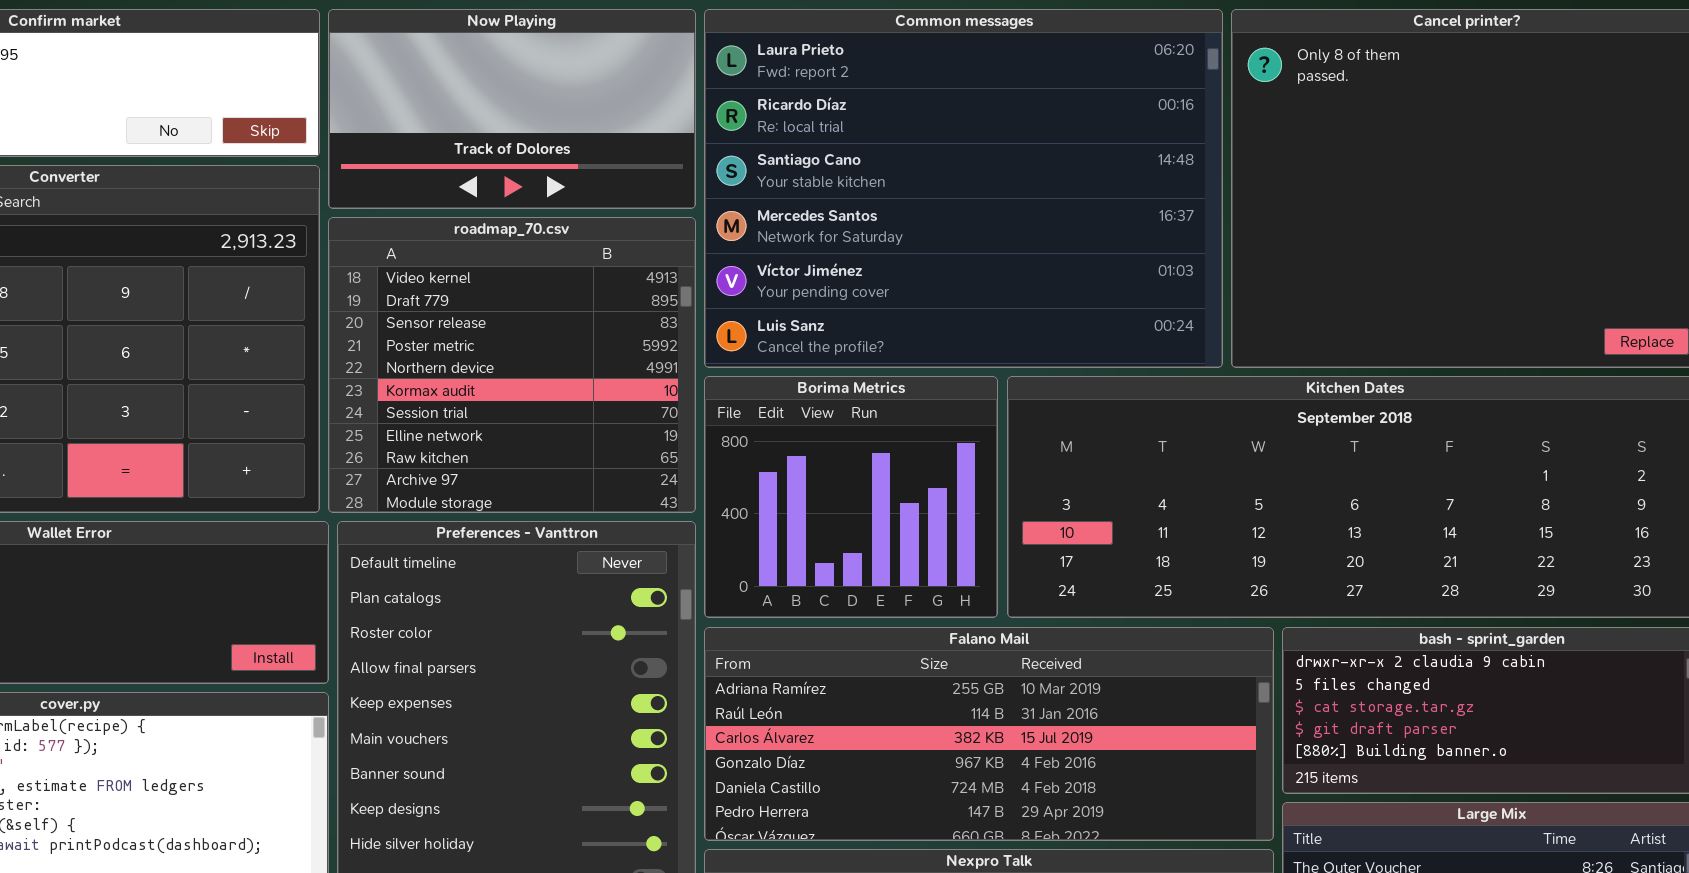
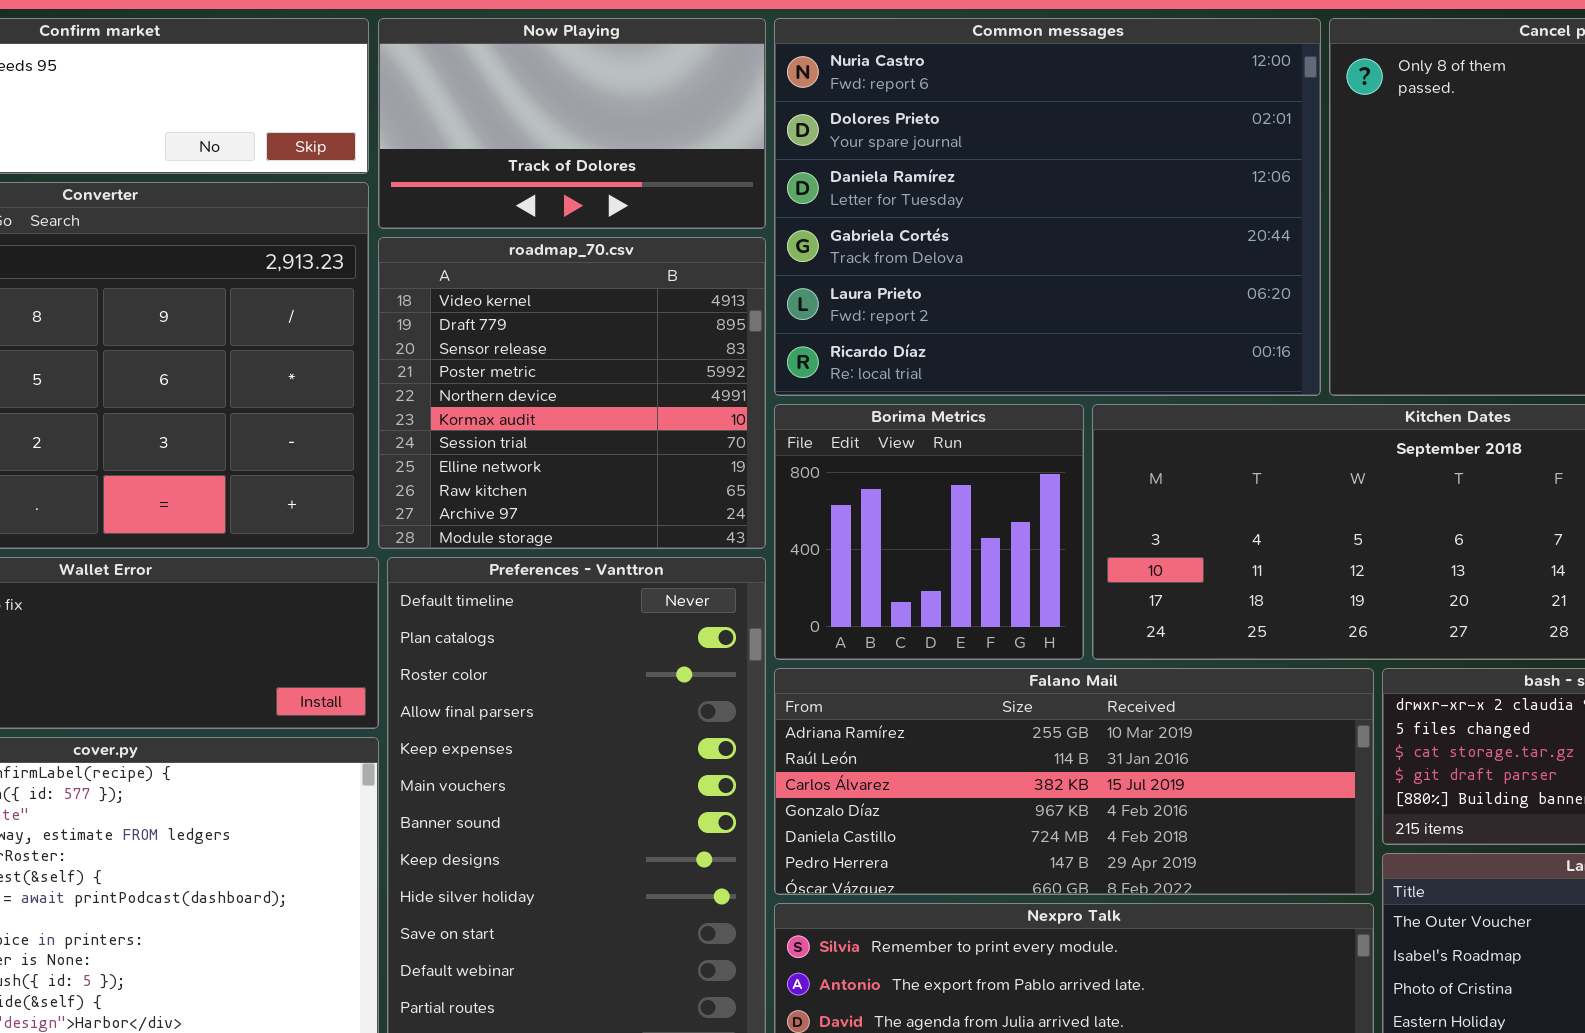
Common messages: [704,9,1223,368] -> [774,18,1321,396], scrolled up 4 rows

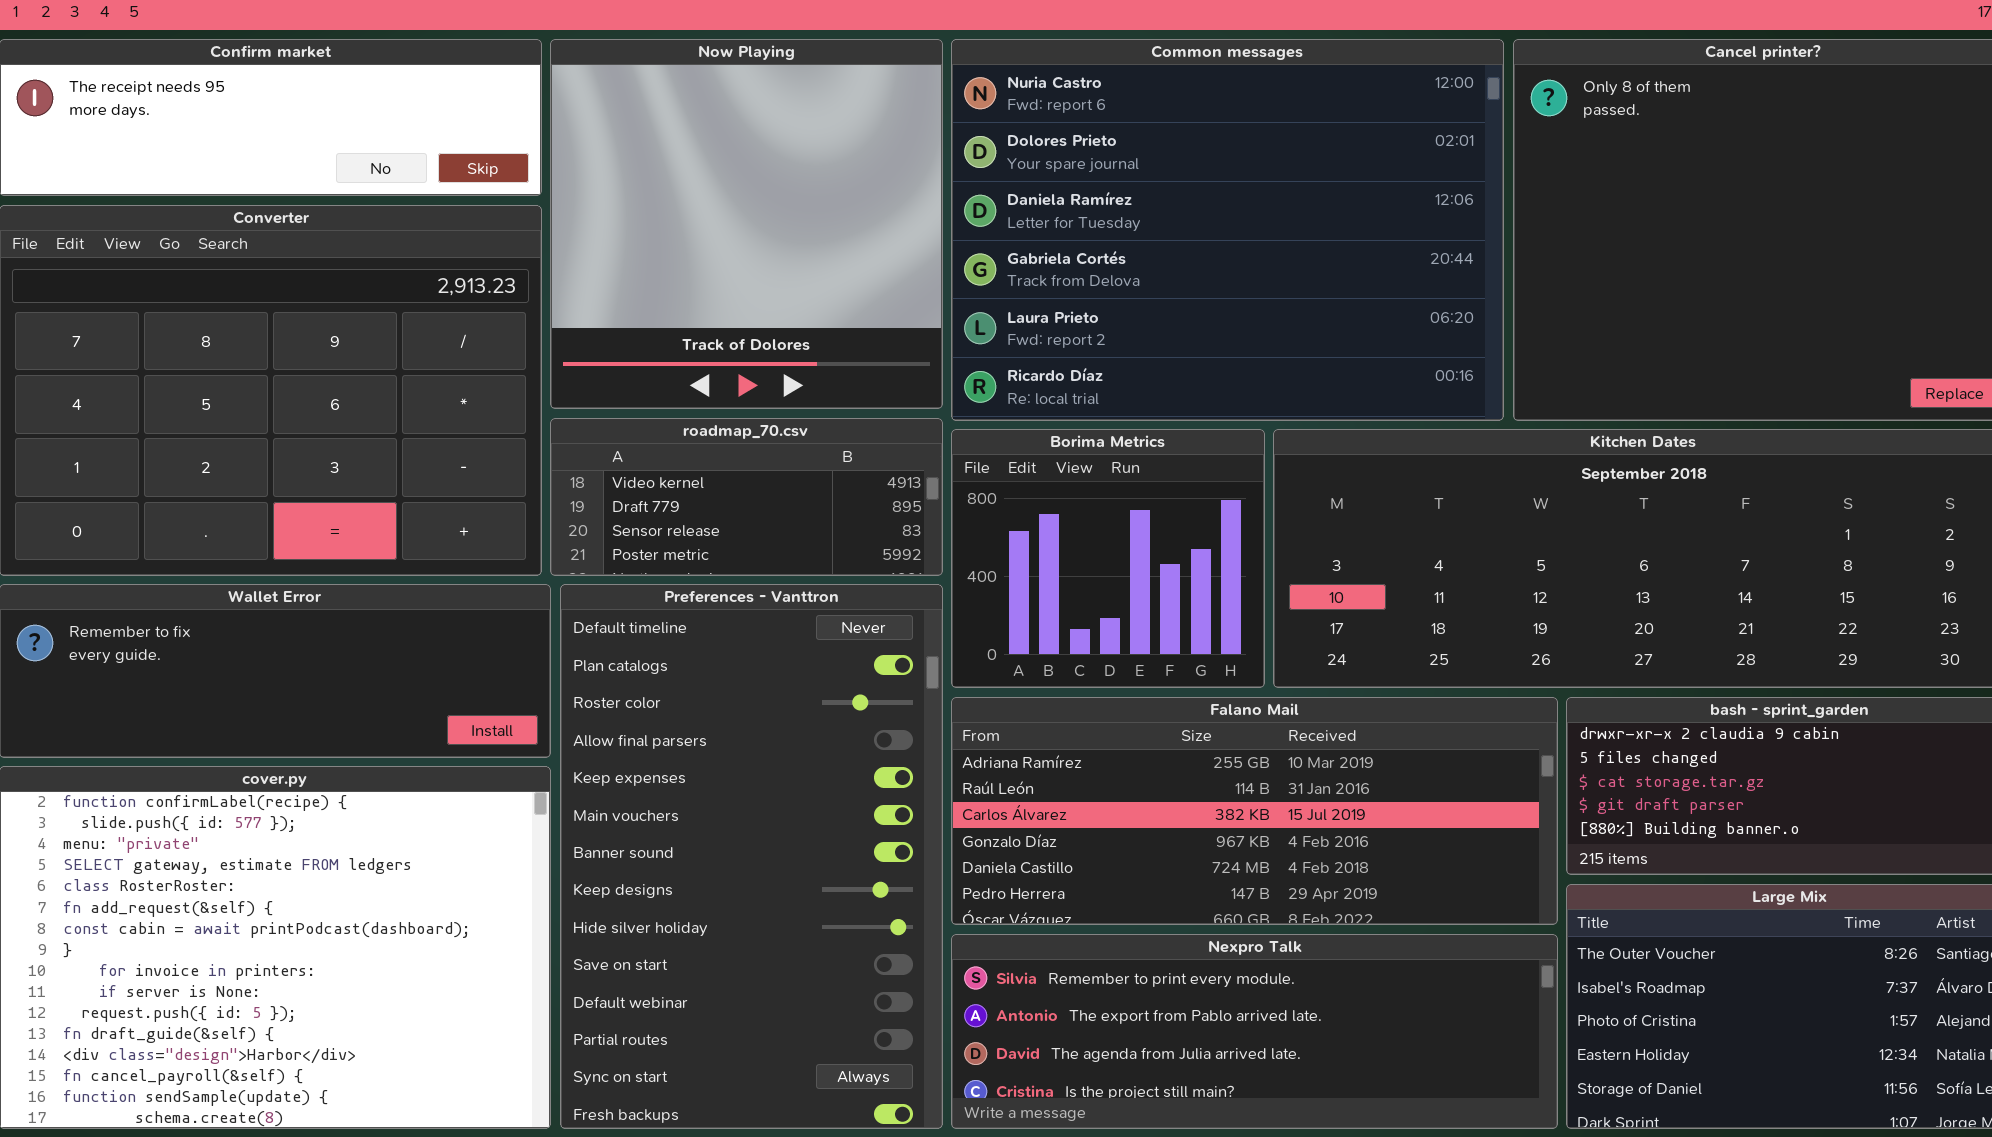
Now Playing: [378,18,766,229] -> [550,39,943,409], resized
roadmap_70.csv: [378,237,766,549] -> [550,418,943,576], resized

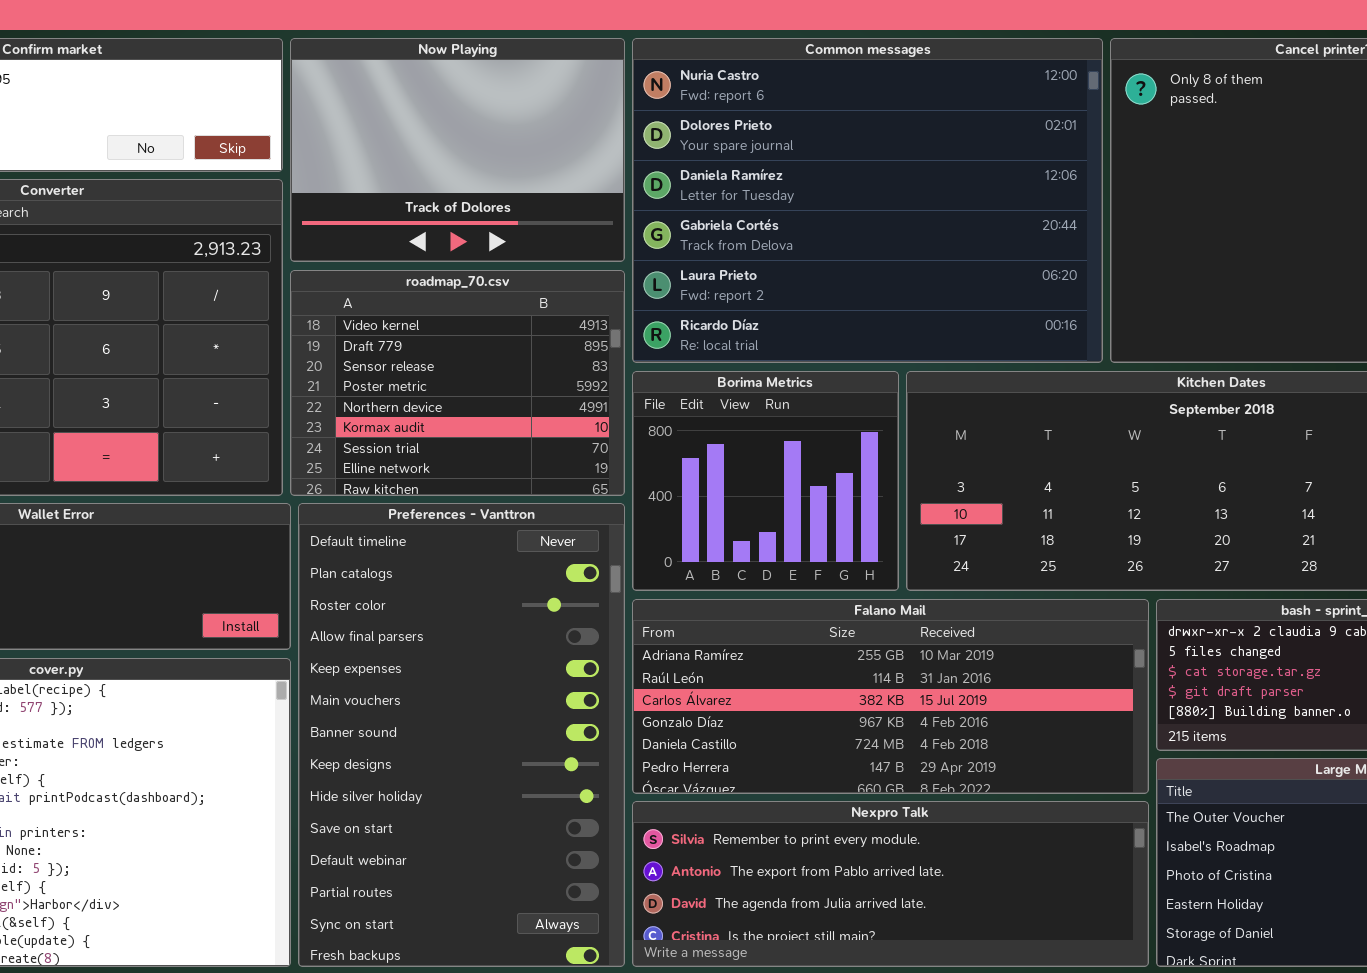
Now Playing: [550,39,943,409] -> [290,38,625,262], resized
roadmap_70.csv: [550,418,943,576] -> [290,270,625,496], resized

